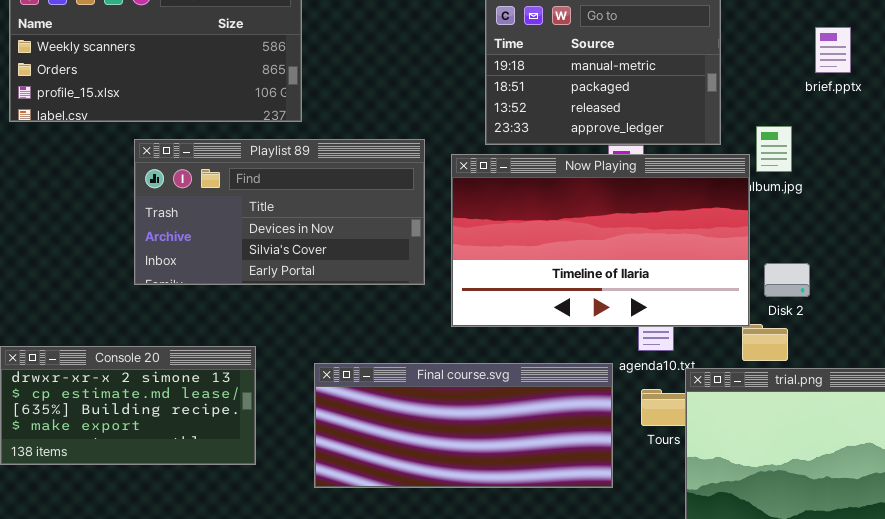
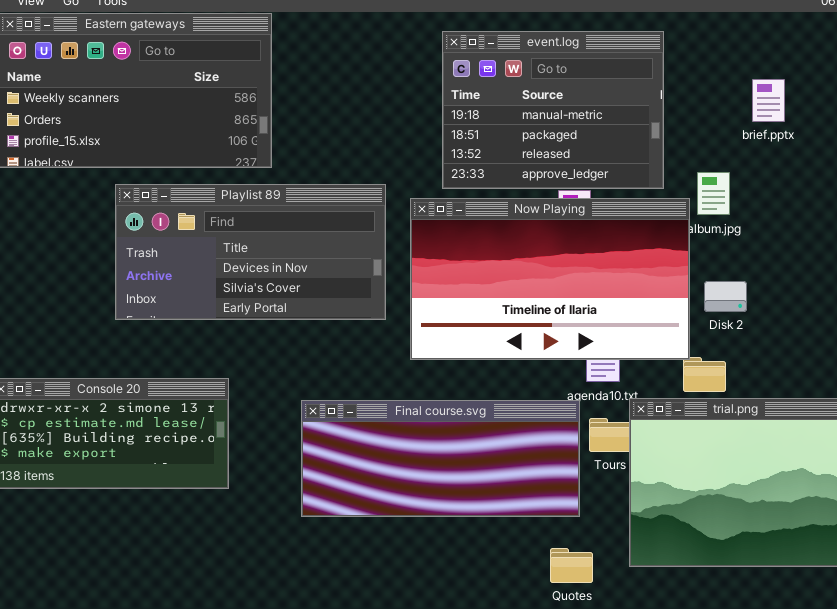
Disk 2: [764,263,810,297] -> [704,281,747,312], moved
Final course.svg: [314,363,613,488] -> [301,400,580,517], moved

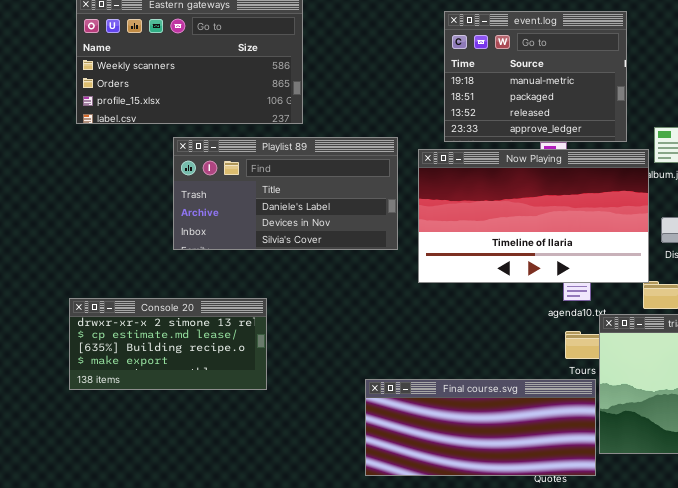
Playlist 89: [115,184,386,320] -> [173,137,398,250], scrolled up 1 row
Final course.svg: [301,400,580,517] -> [365,379,596,476], moved

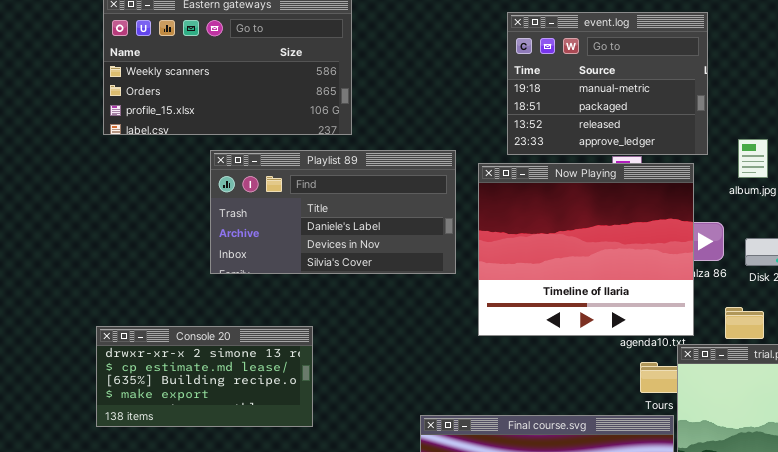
Now Playing: [418,149,649,283] -> [478,163,694,336], resized

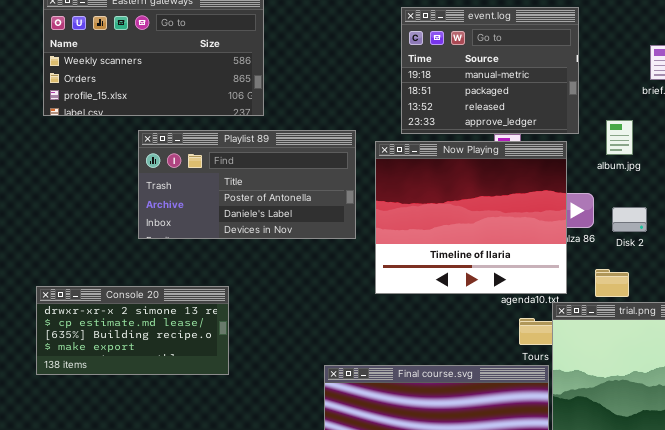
Playlist 89: [210,150,456,274] -> [138,130,356,239], scrolled up 1 row

